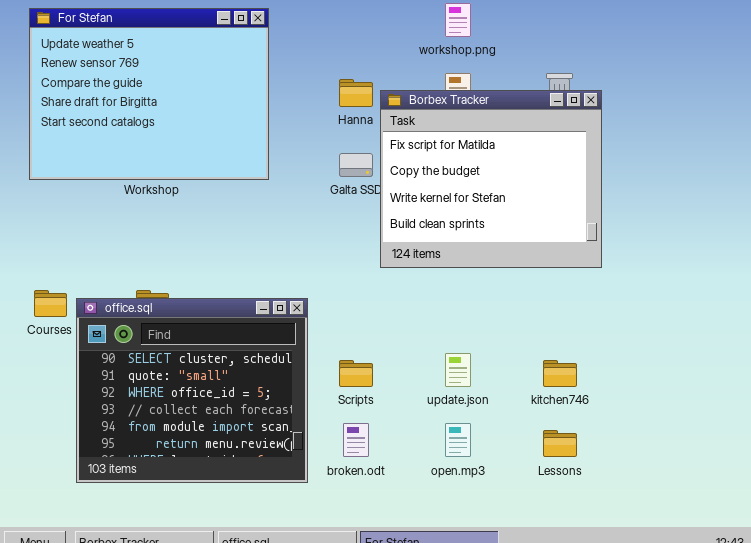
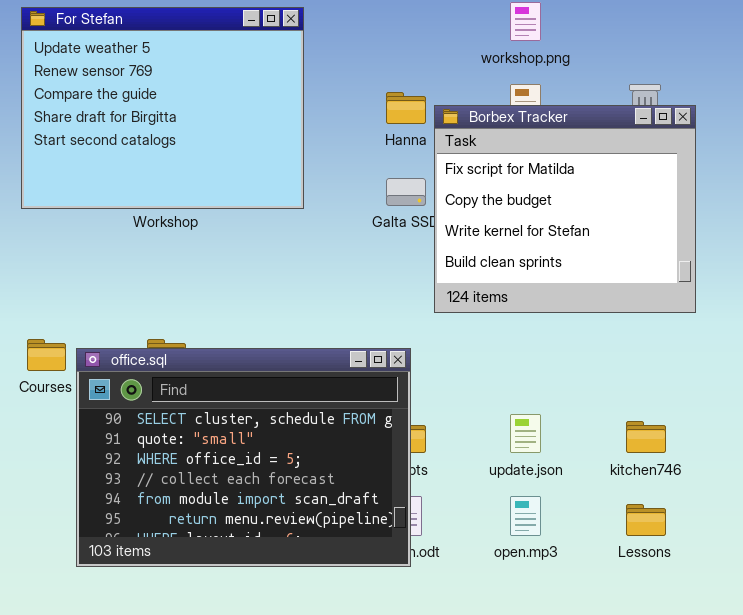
office.sql: [76,298,308,483] -> [76,348,411,567], resized

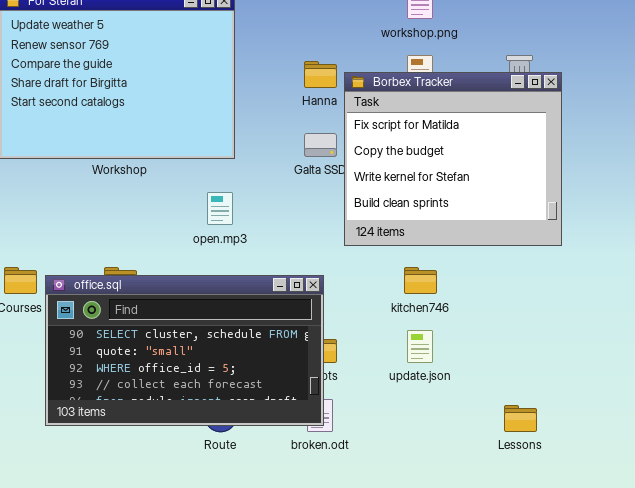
office.sql: [76,348,411,567] -> [45,275,324,426], resized
kitchen746: [626,421,666,453] -> [404,267,437,294], moved
open.mp3: [510,496,541,536] -> [207,192,233,225], moved

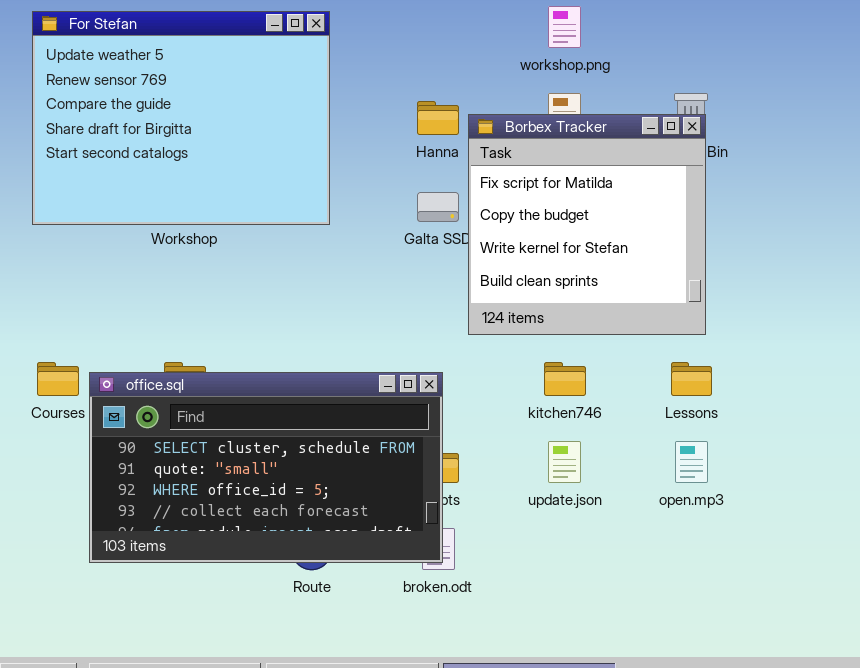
Borbex Tracker: [344,72,562,246] -> [468,114,706,335], resized
open.mp3: [207,192,233,225] -> [675,441,708,483], moved
Lessons: [504,405,537,432] -> [671,362,712,396], moved

